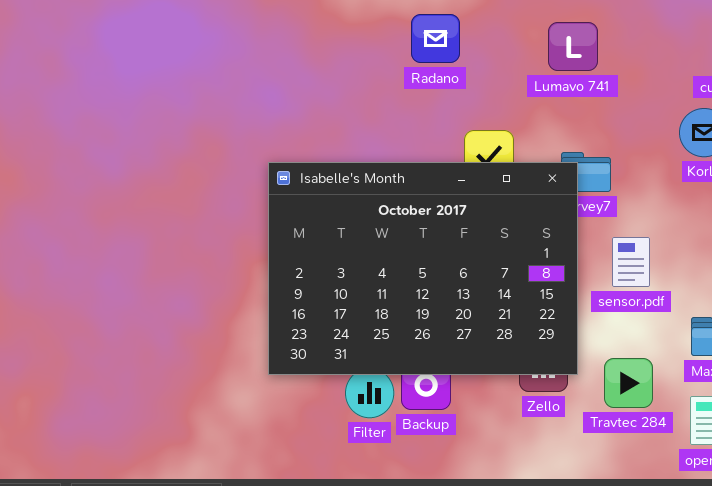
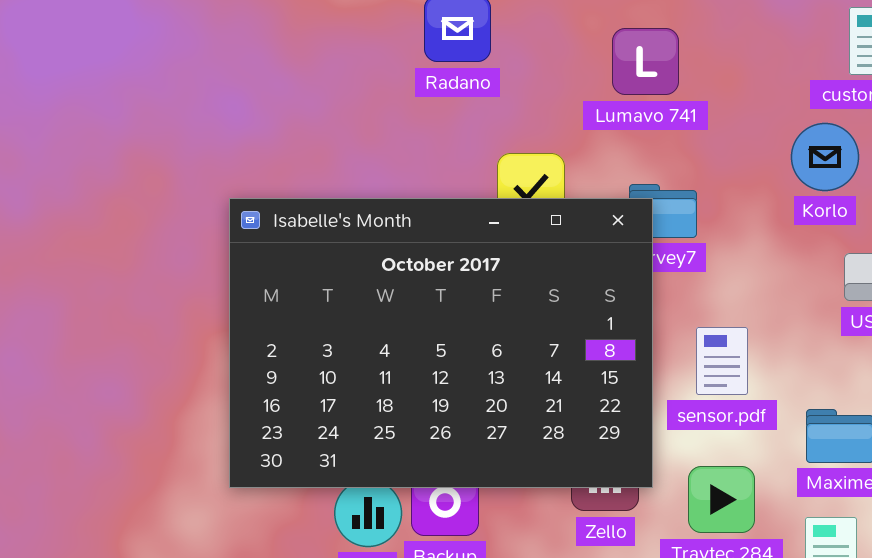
Lumavo 741: [548,22,598,71] -> [612,28,679,95], moved
sensor.pdf: [612,237,650,287] -> [696,327,748,395], moved

